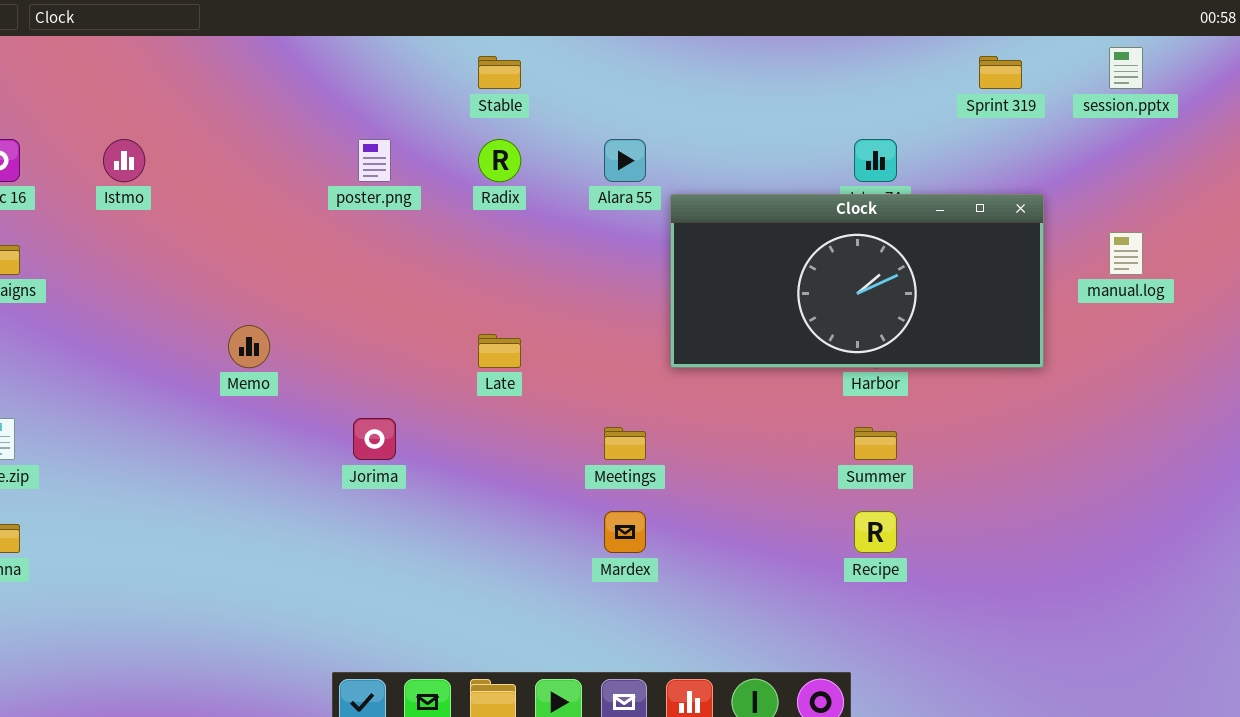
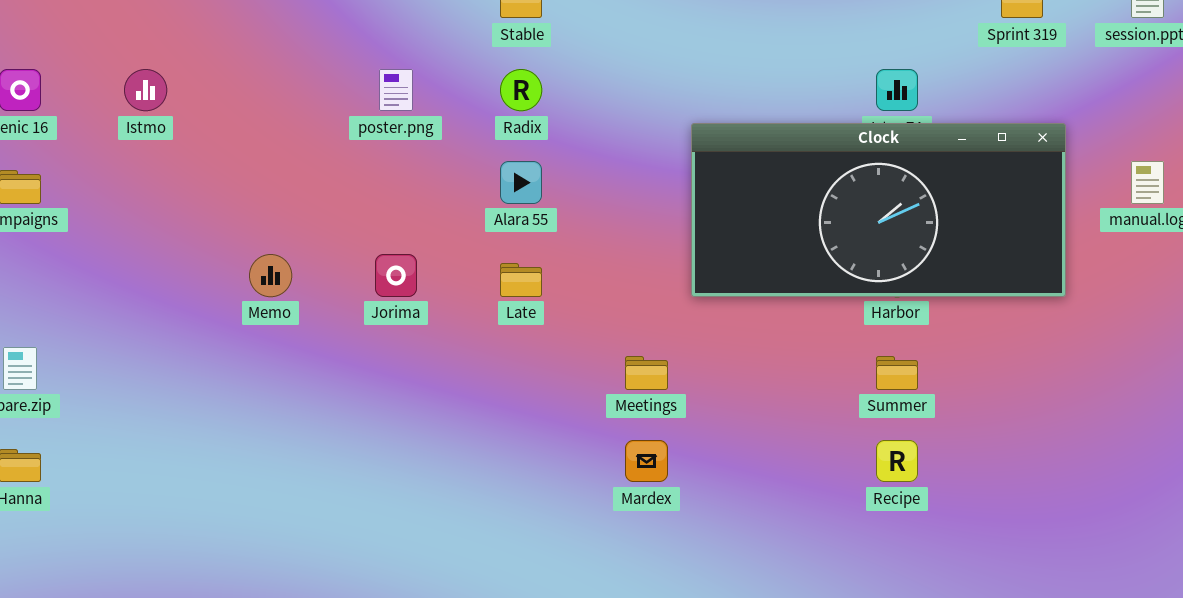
Alara 55: [604,139,646,182] -> [500,161,542,204], moved
Jorima: [353,418,396,460] -> [375,254,417,297], moved

